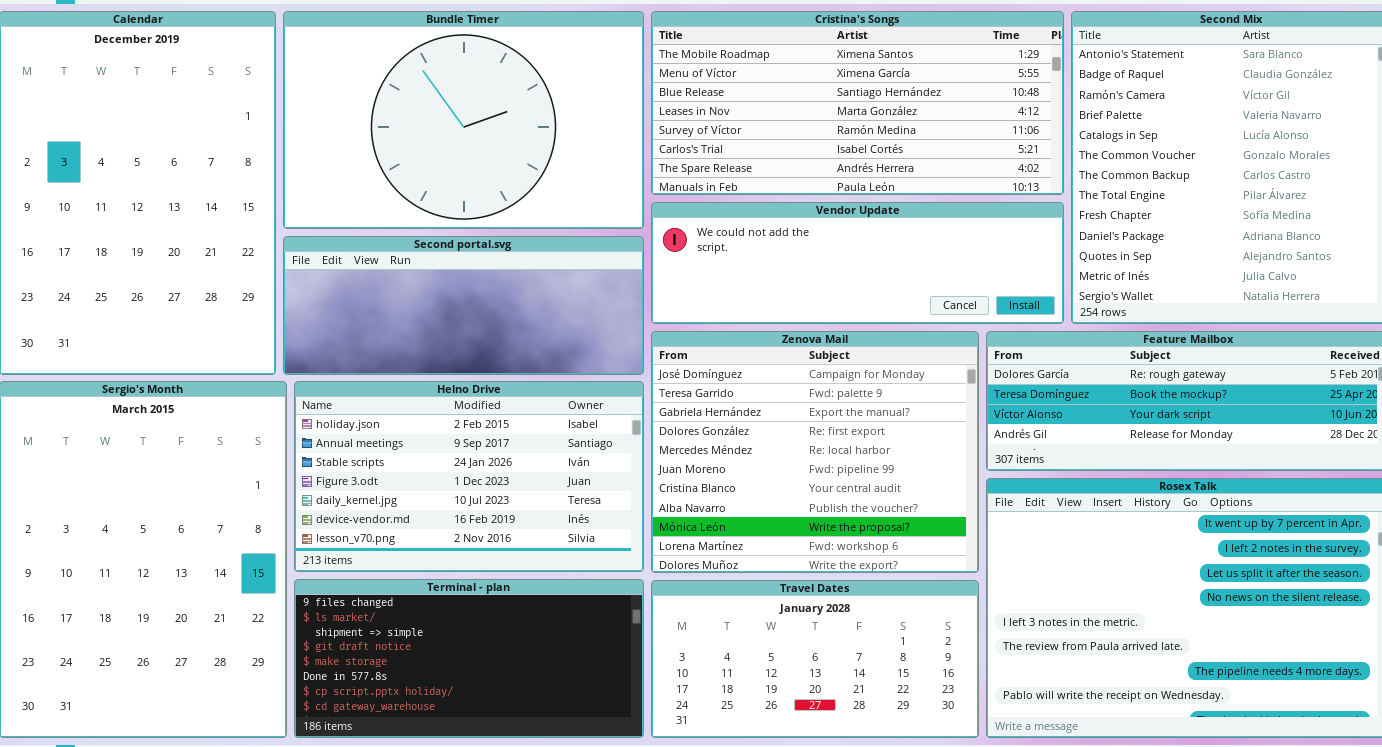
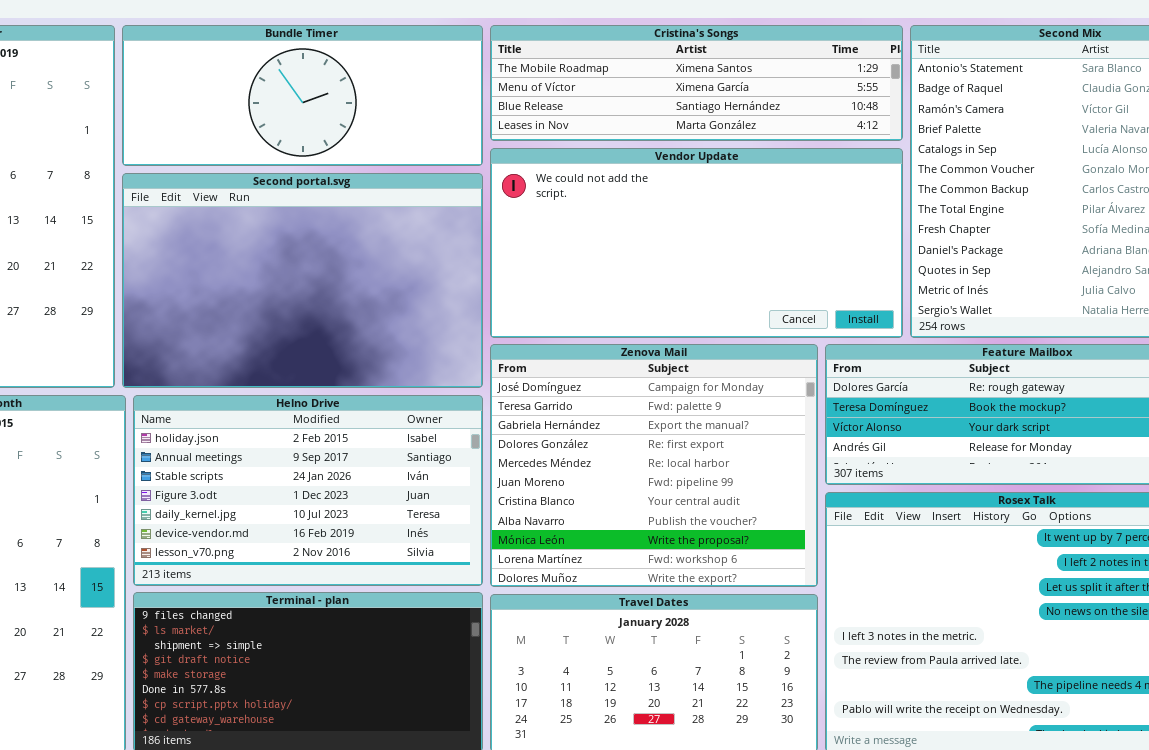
Bundle Timer: [283,11,644,229] -> [122,25,483,166], resized
Cristina's Songs: [651,11,1064,195] -> [490,25,903,141], resized
Vendor Update: [651,202,1064,324] -> [490,148,903,338], resized
Second portal.svg: [283,236,644,375] -> [122,173,483,388], resized

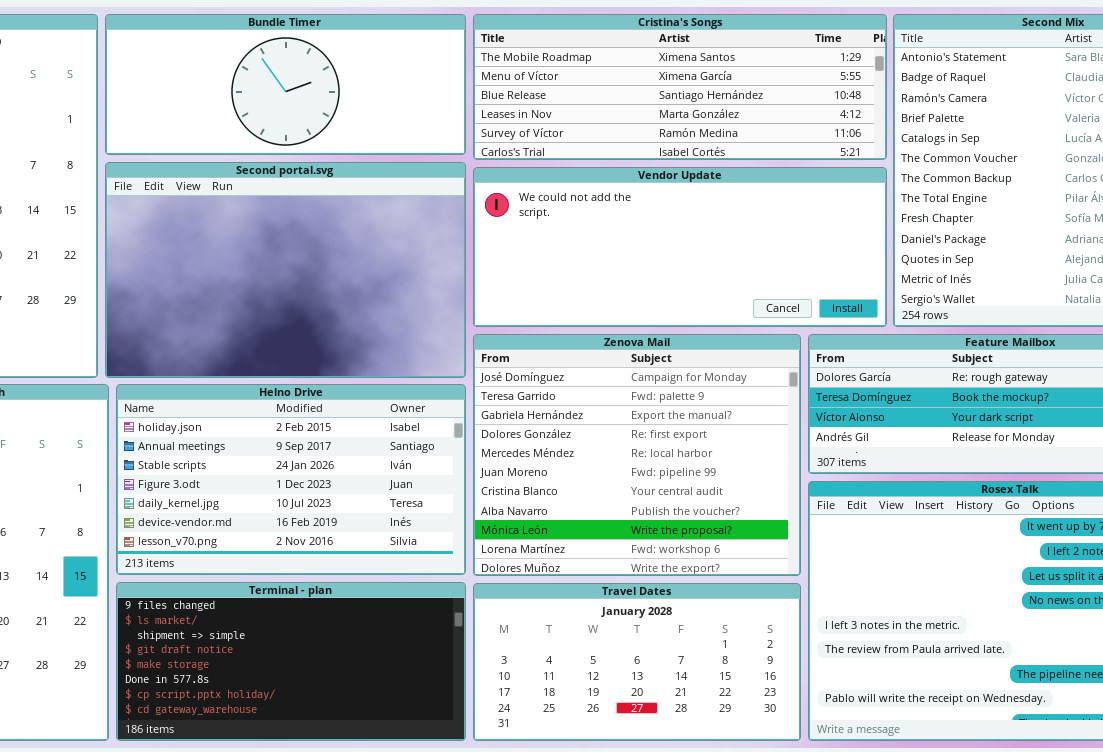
Cristina's Songs: [490,25,903,141] -> [473,14,887,160], resized
Vendor Update: [490,148,903,338] -> [473,167,887,327], resized

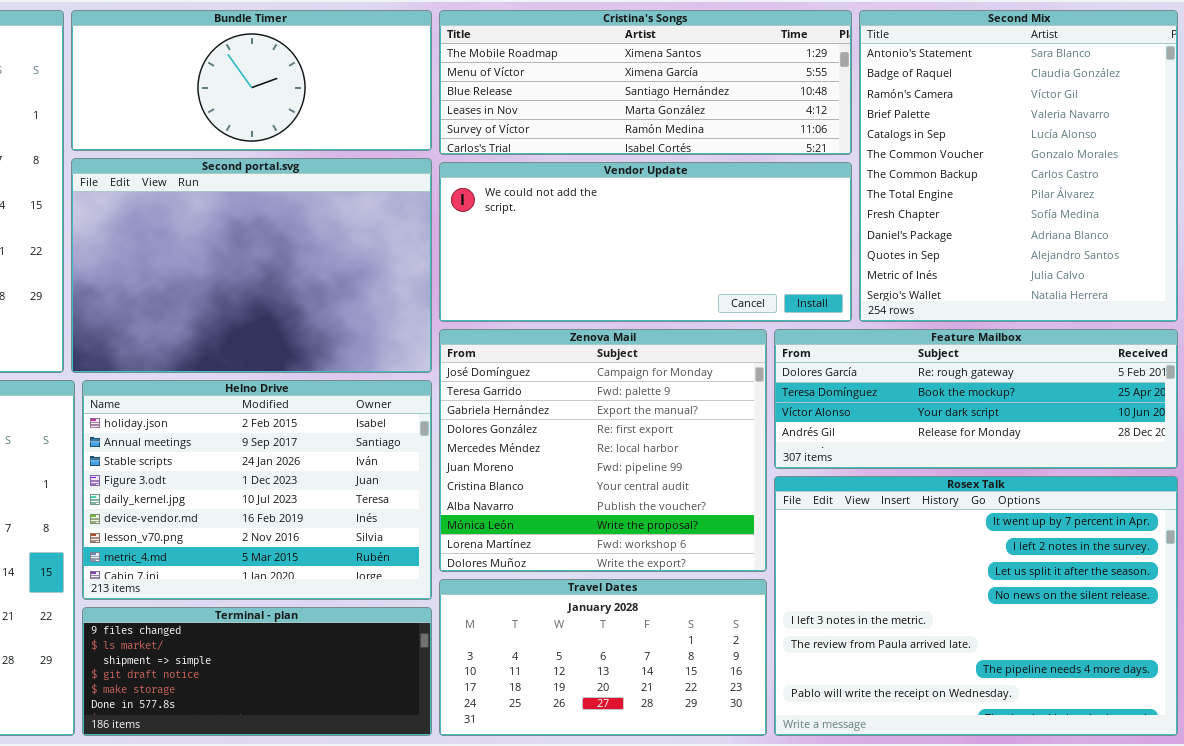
Helno Drive: [116,384,466,575] -> [82,380,432,600], resized
Terminal - plan: [116,582,466,741] -> [82,607,432,736], resized

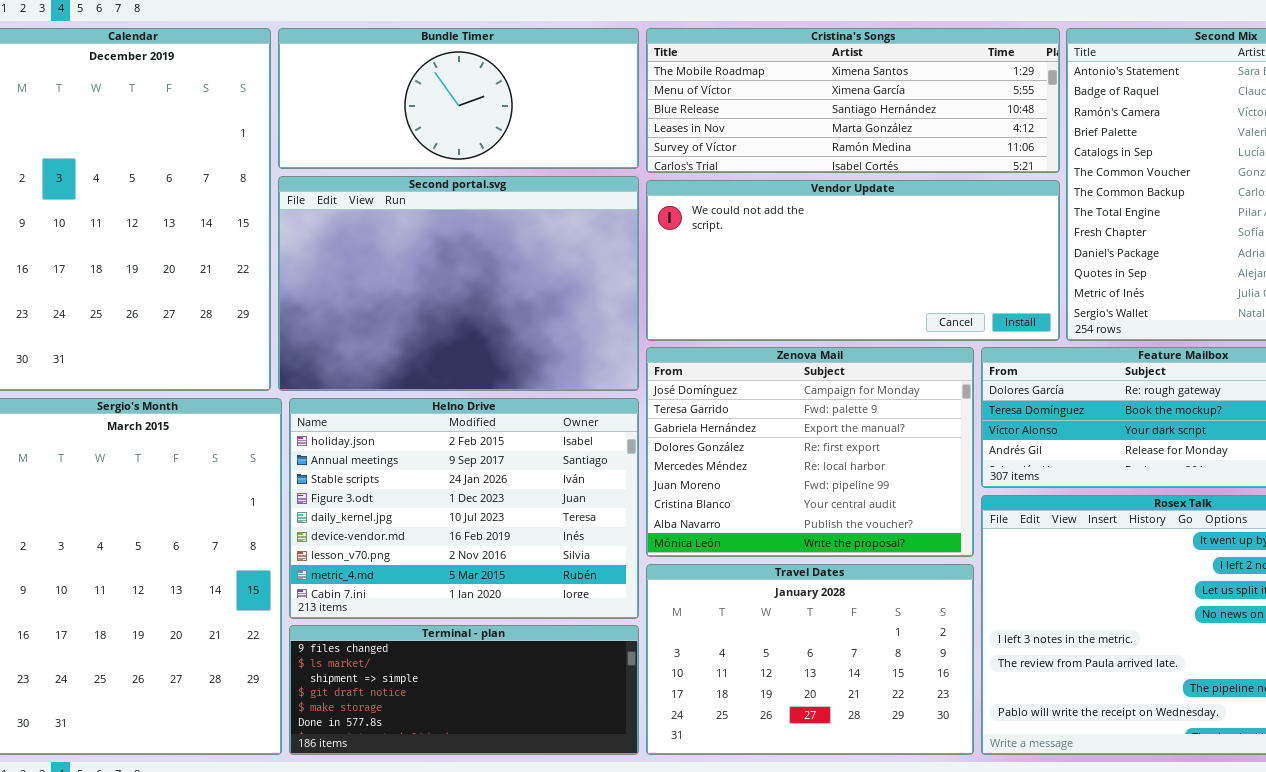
Zenova Mail: [439,329,767,572] -> [646,347,974,557], resized
Travel Dates: [439,579,767,736] -> [646,564,974,755], resized

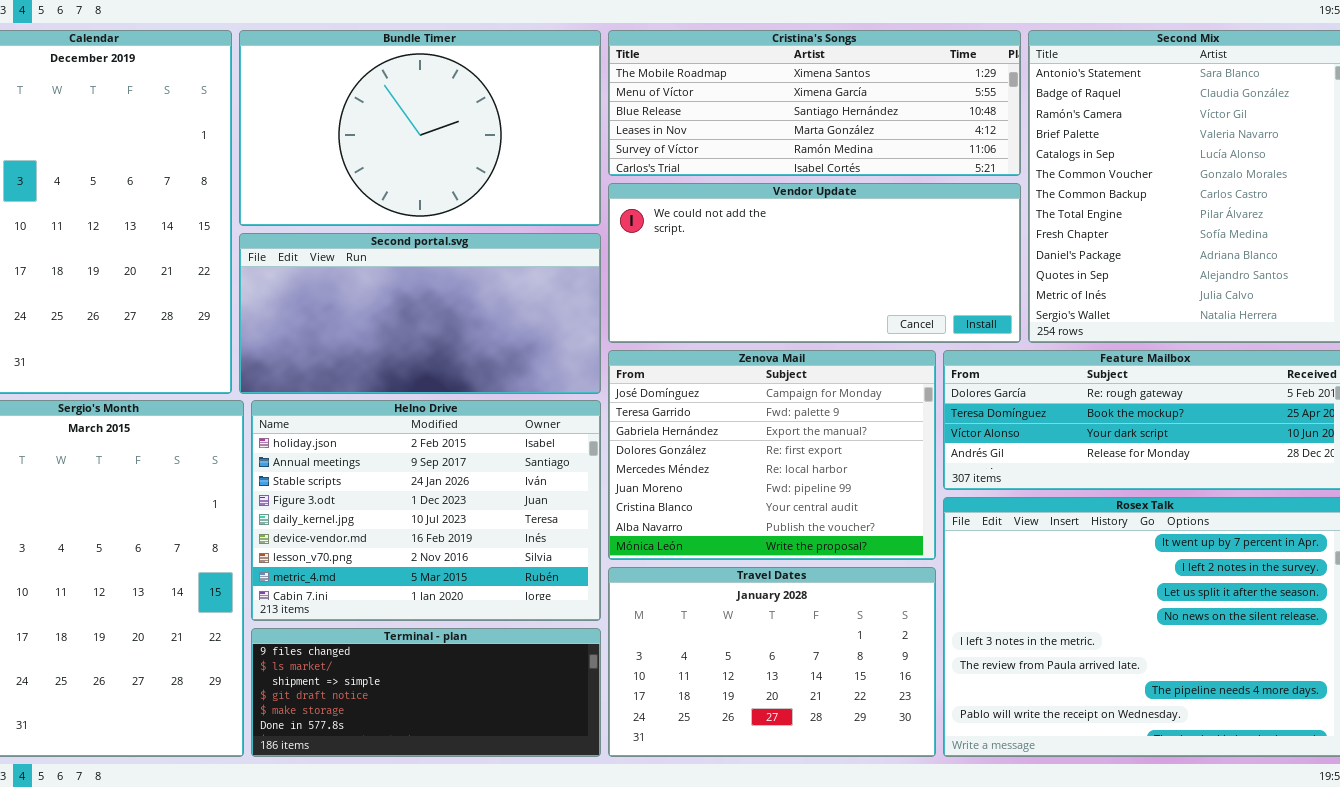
Bundle Timer: [278,28,639,169] -> [239,30,601,226], resized
Second portal.svg: [278,176,639,391] -> [239,233,601,394], resized

